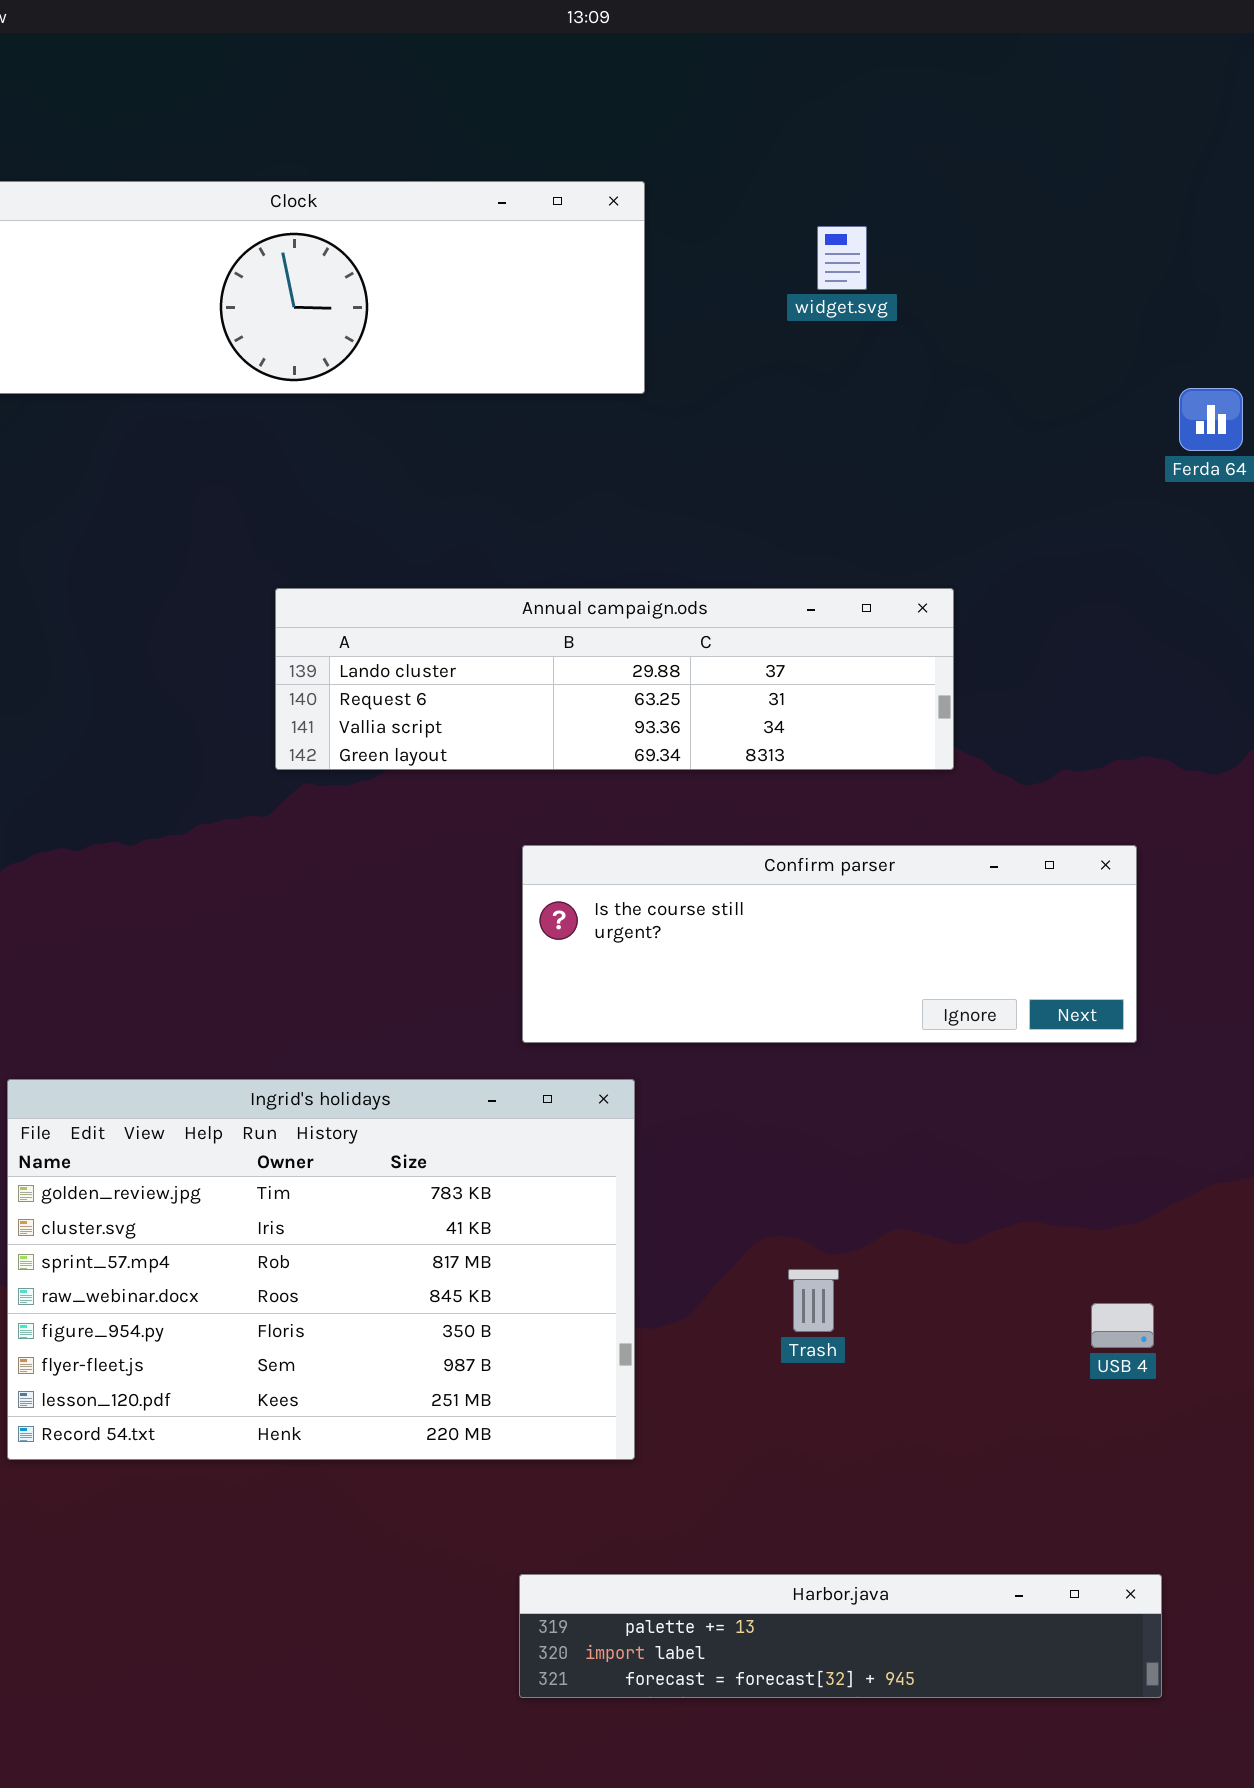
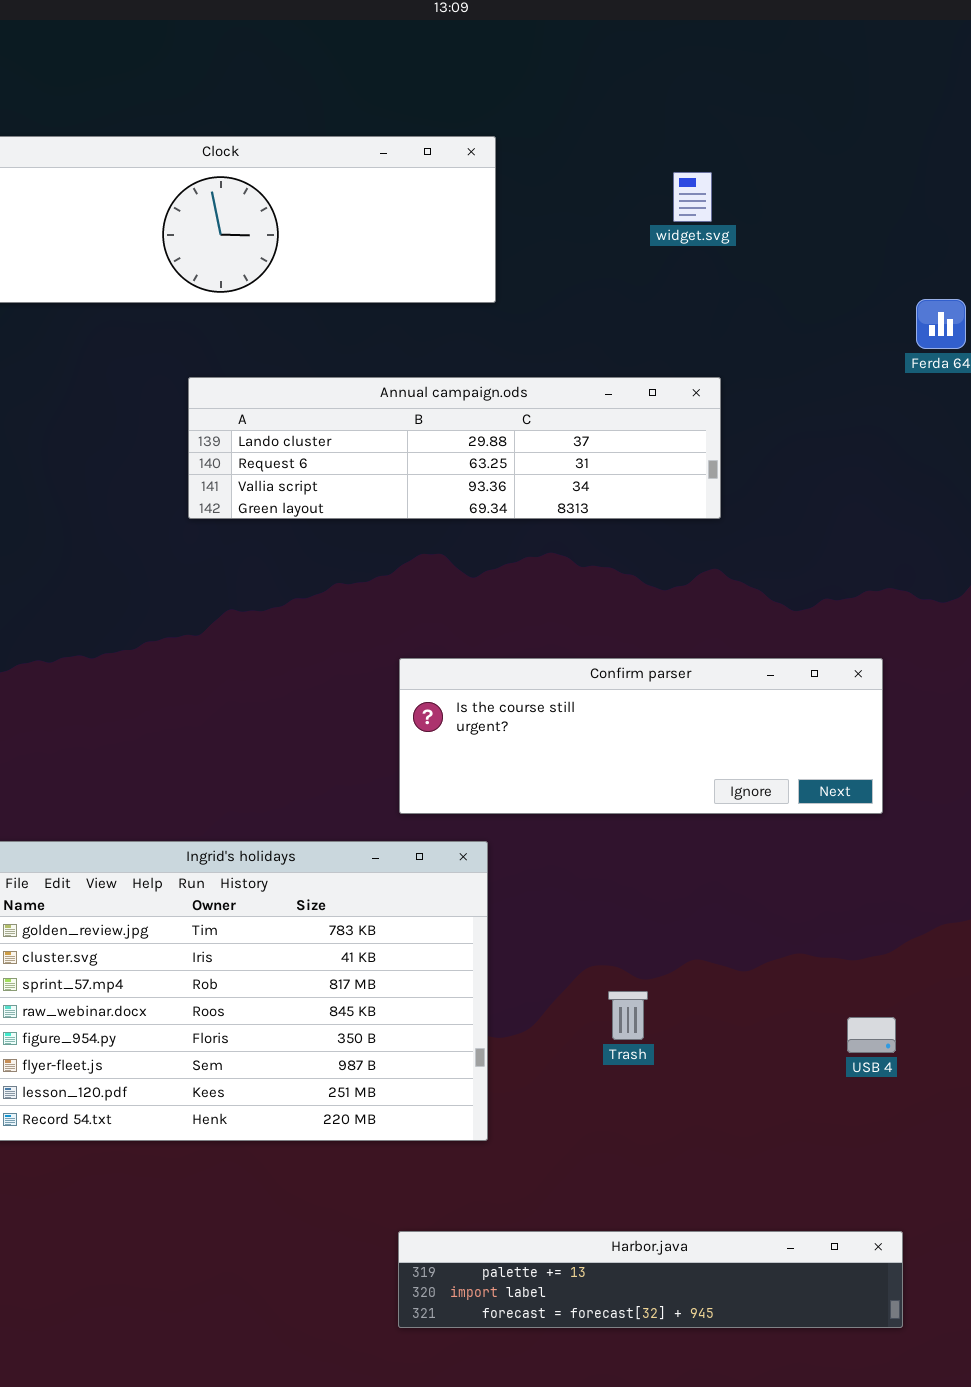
widget.svg: [817,226,867,290] -> [673,172,712,222], moved
Annual campaign.ods: [275,588,954,770] -> [188,377,721,519], moved

